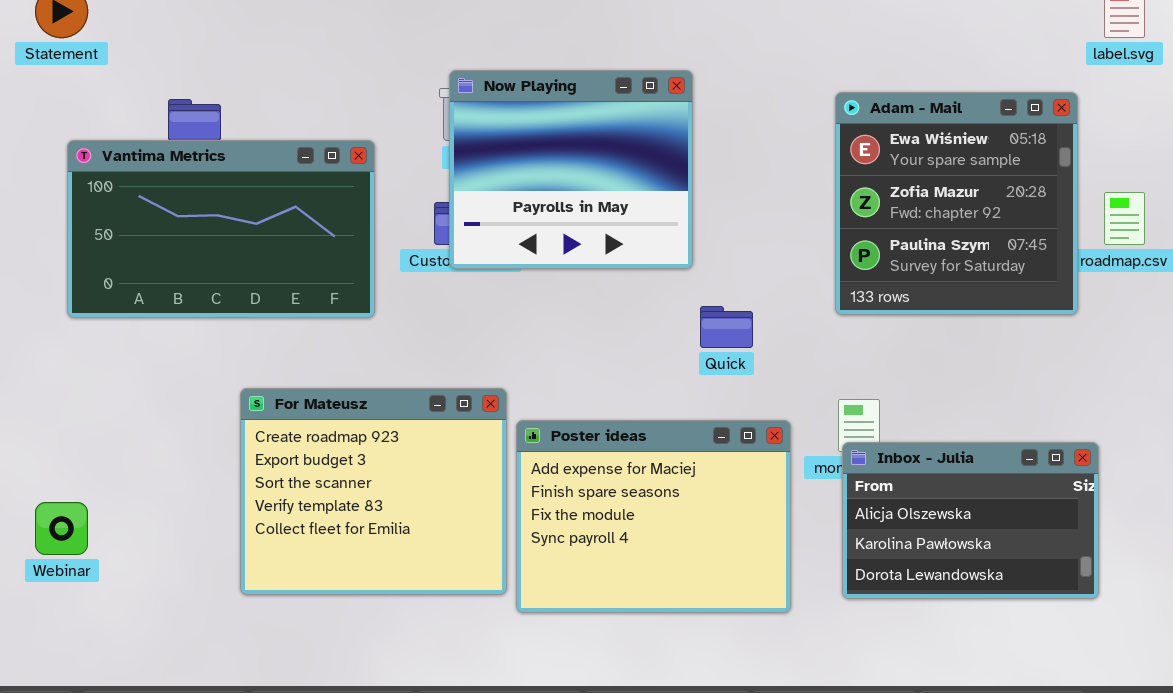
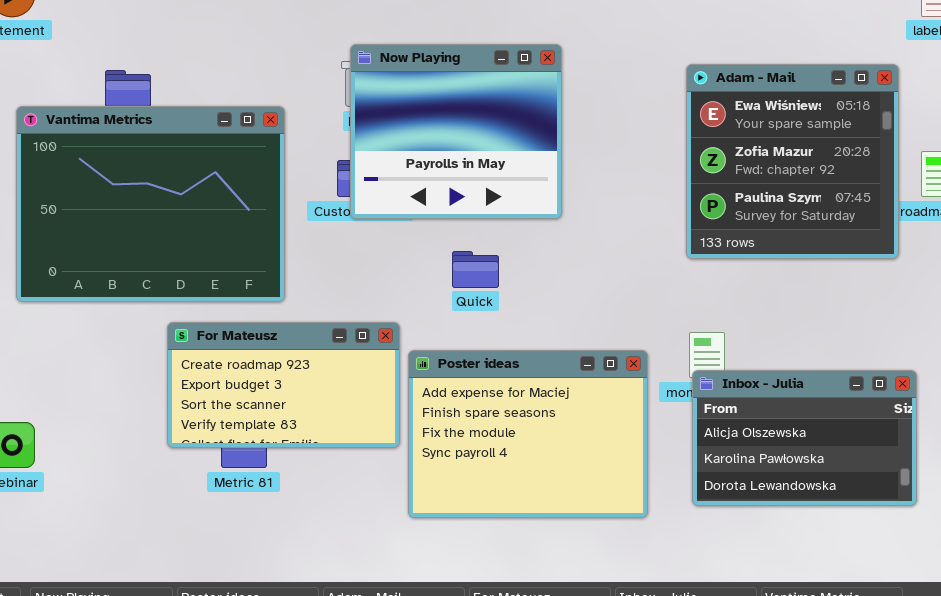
Vantima Metrics: [67,140,375,318] -> [16,106,285,302], resized
Quick: [700,306,753,348] -> [452,251,499,288], moved
For Mateusz: [240,388,507,595] -> [167,322,400,448], resized

